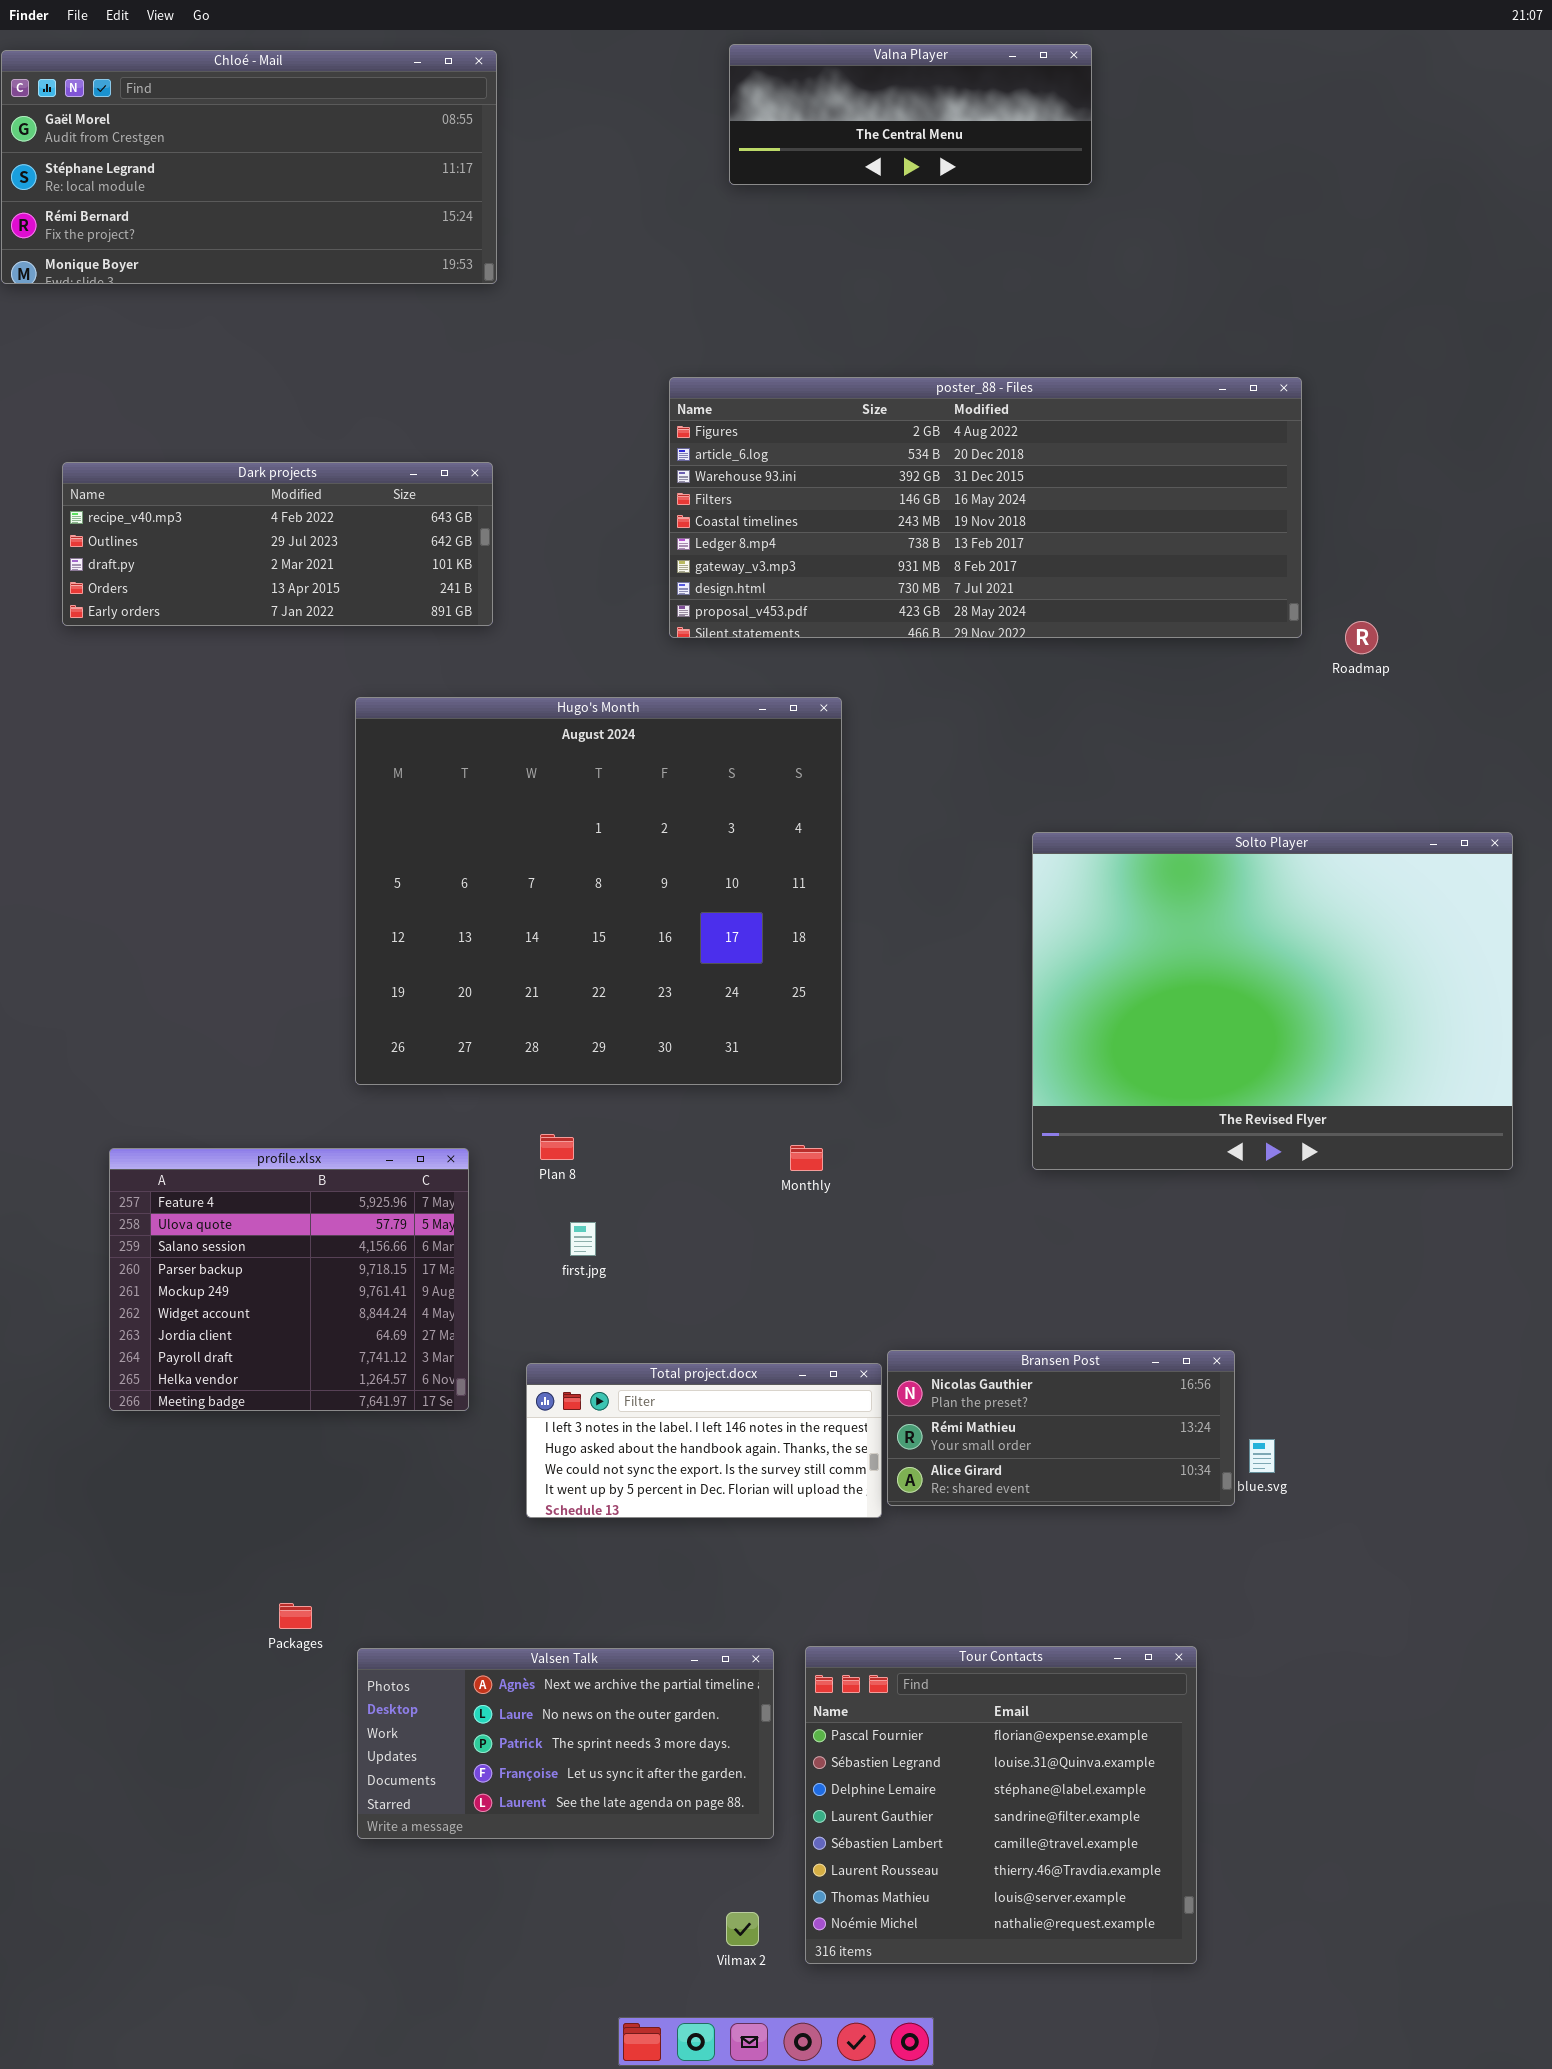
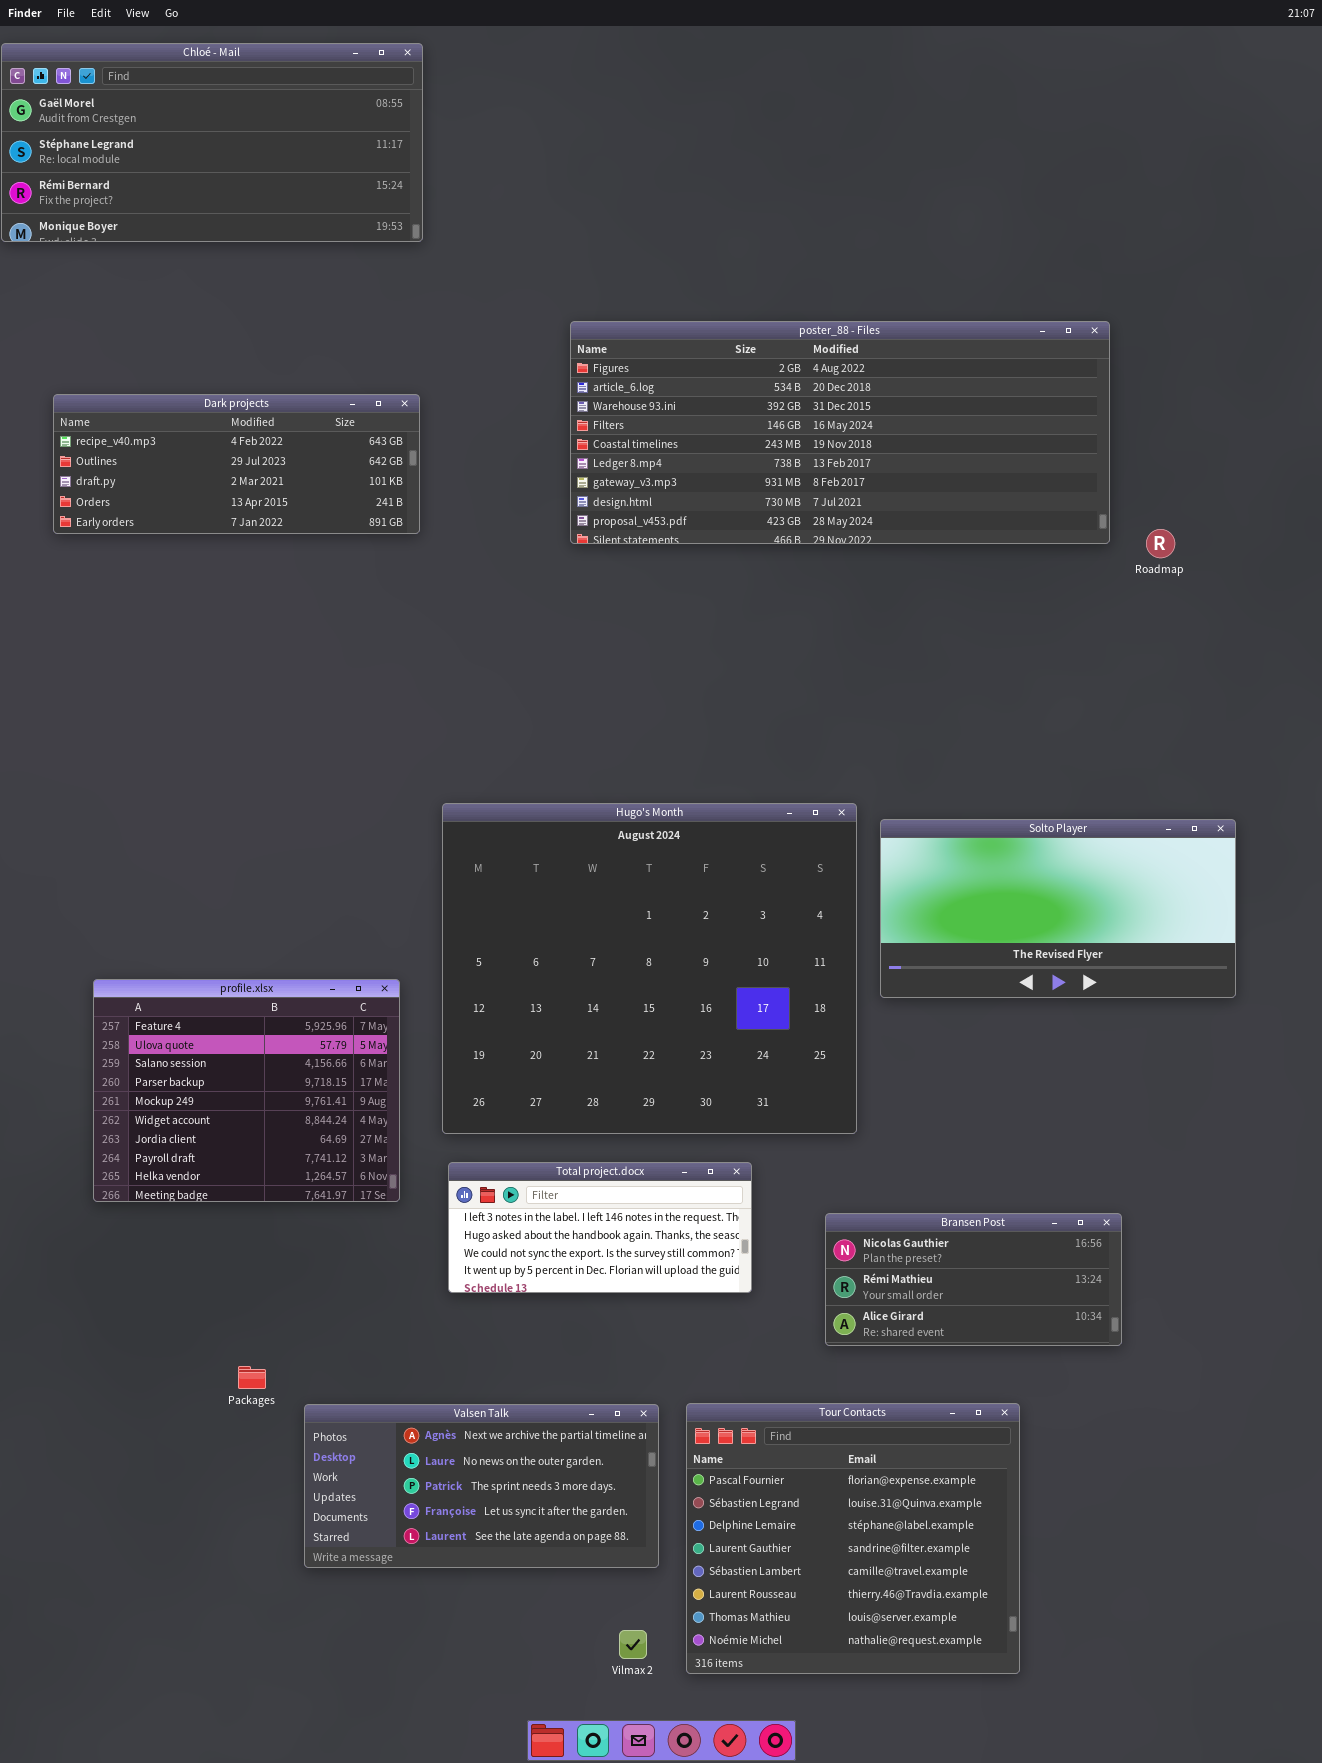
Valna Player: [729,44,1092,185] -> none, closed
Hugo's Month: [355,697,842,1085] -> [442,803,857,1134], moved
Solto Player: [1032,832,1513,1170] -> [880,819,1236,998], resized
Bransen Post: [887,1350,1235,1506] -> [825,1213,1122,1346], moved

